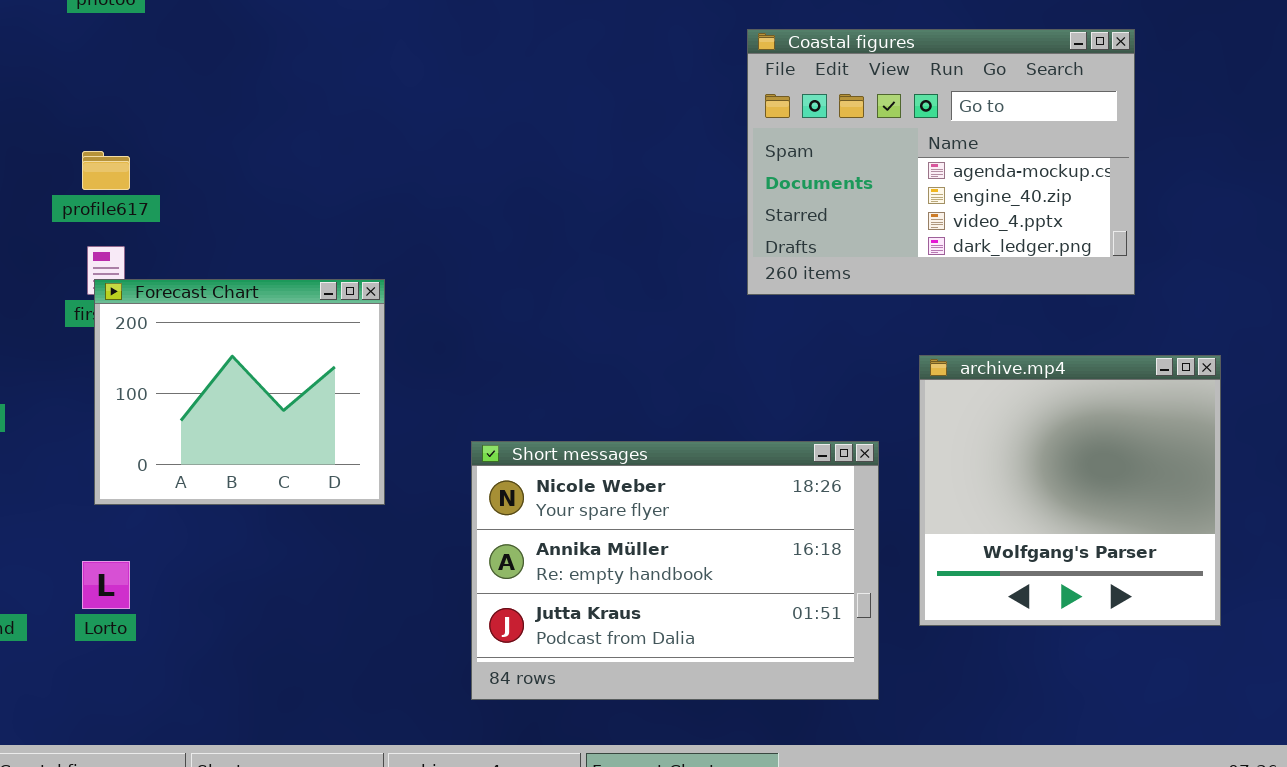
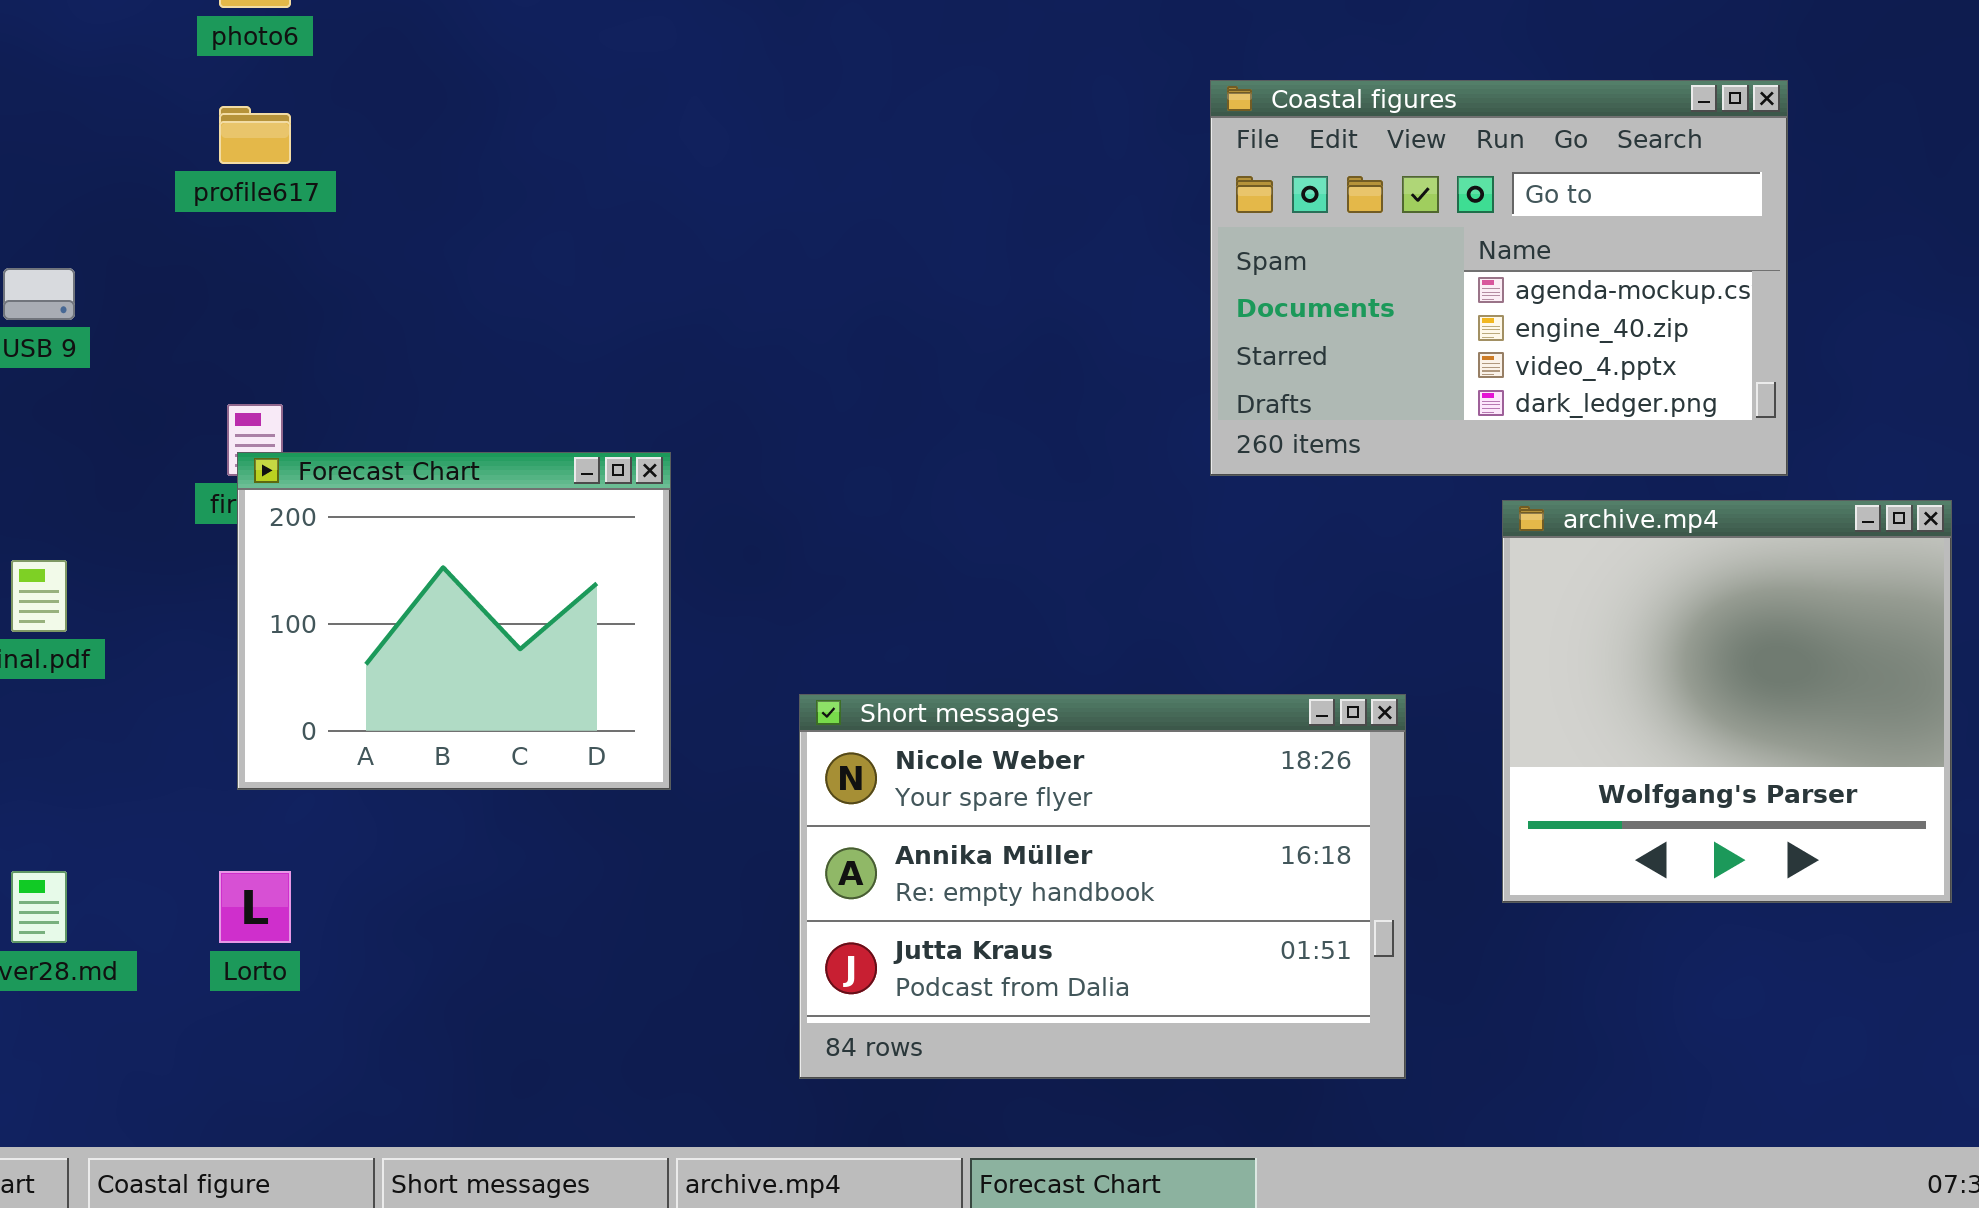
profile617: [82,151,130,190] -> [219,106,291,164], moved
archive.mp4: [919,355,1221,626] -> [1502,500,1952,903], moved

